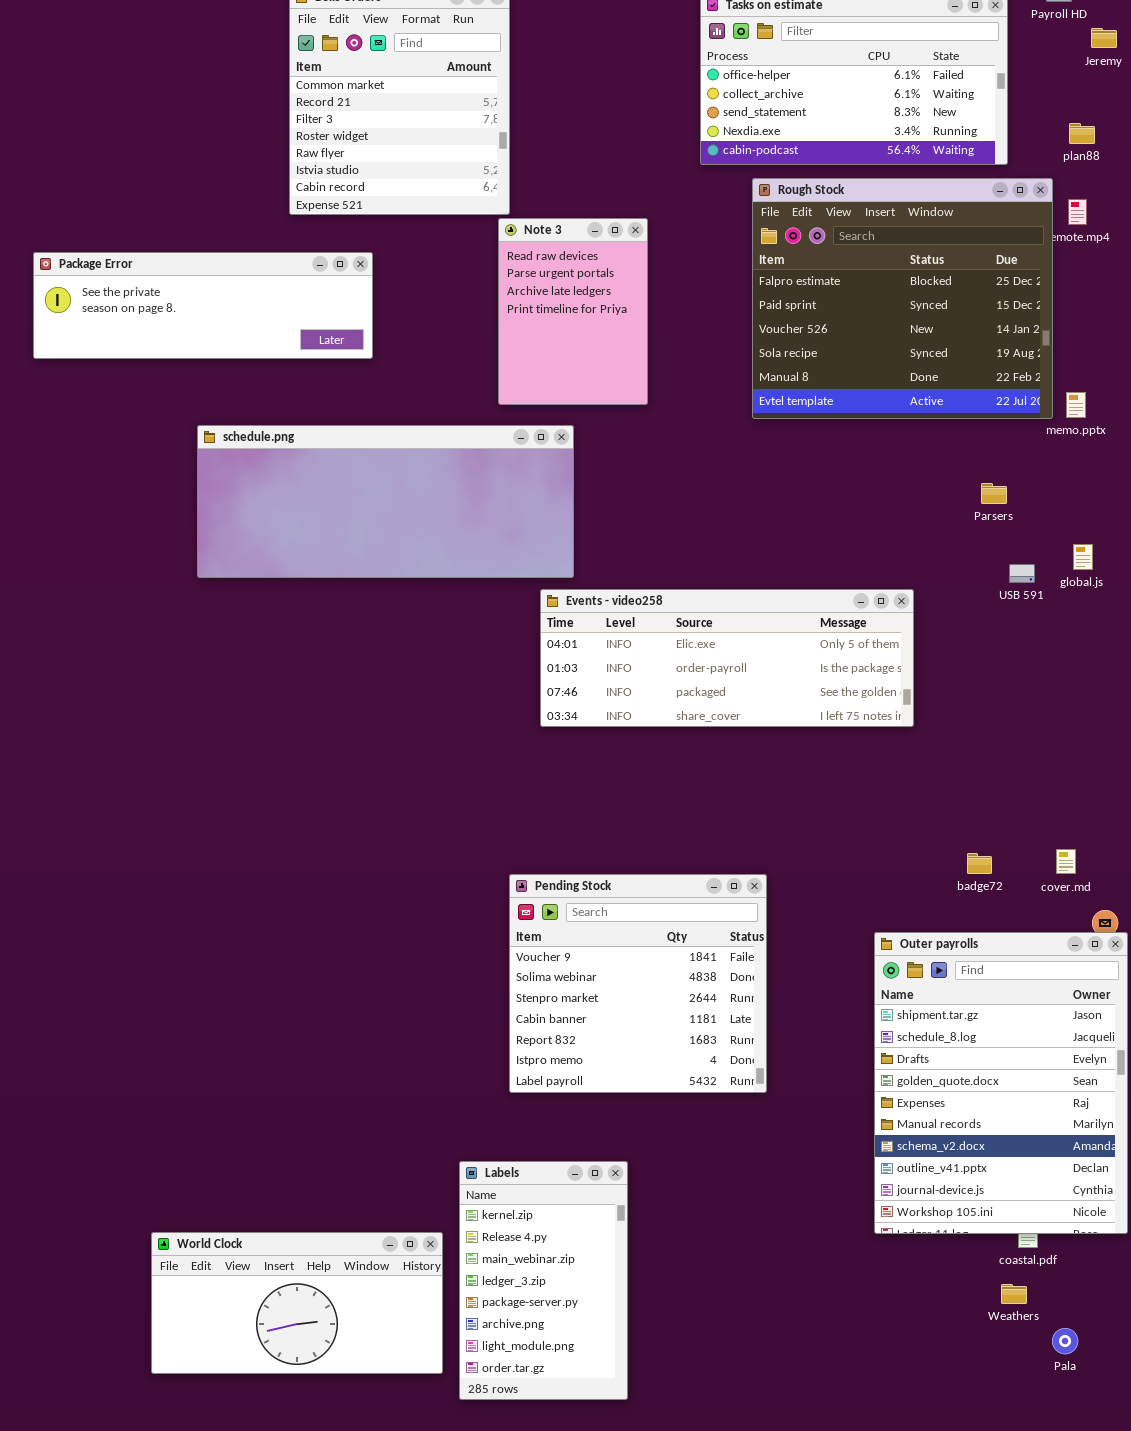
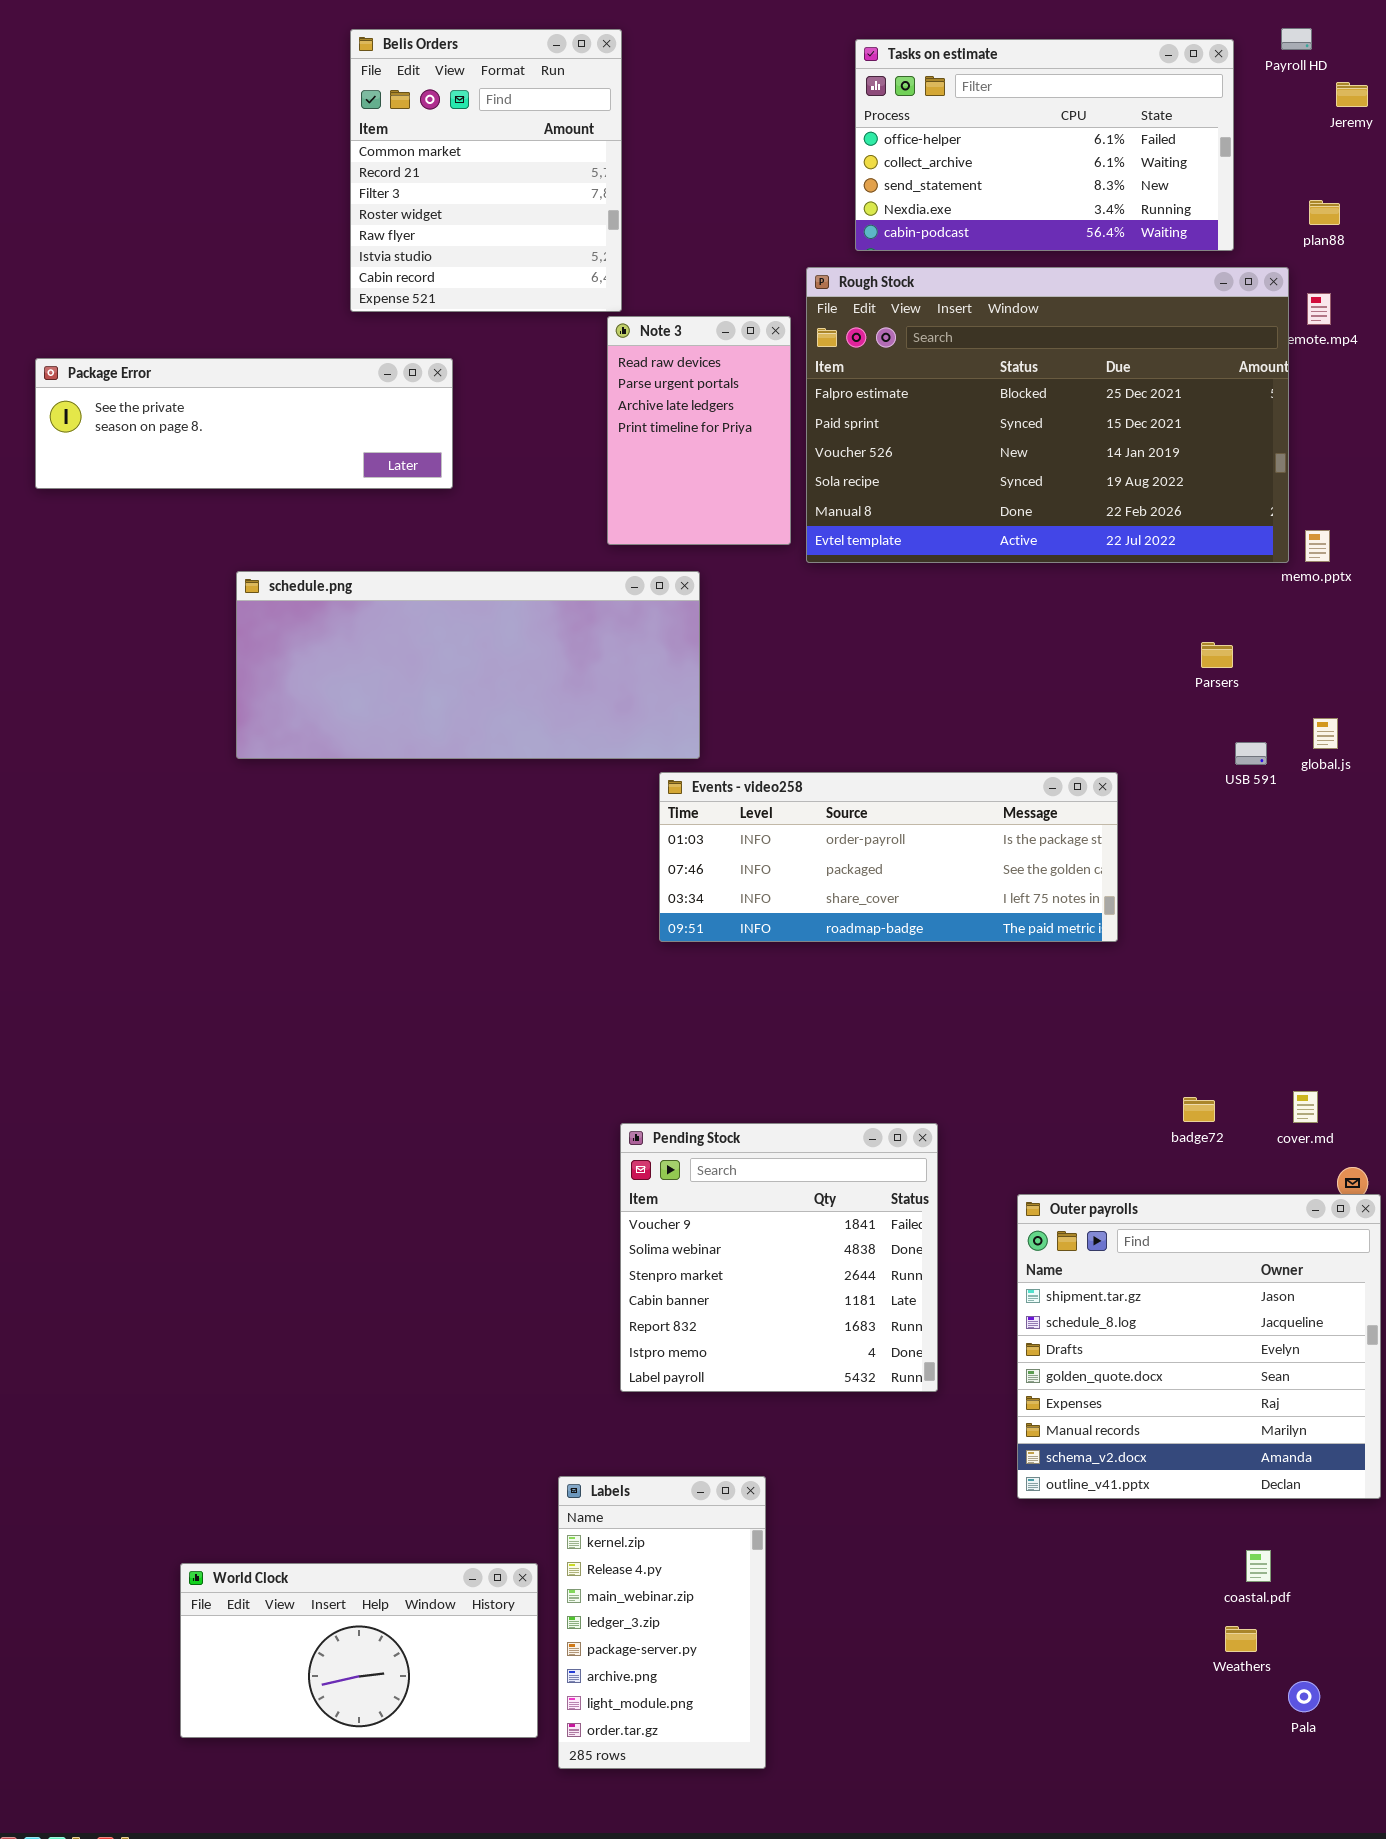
Rough Stock: [752,178,1053,419] -> [806,267,1289,563], resized
Events - video258: [540,589,914,727] -> [659,772,1118,942], scrolled down 1 row
Outer payrolls: [874,932,1128,1234] -> [1017,1194,1381,1499], resized

